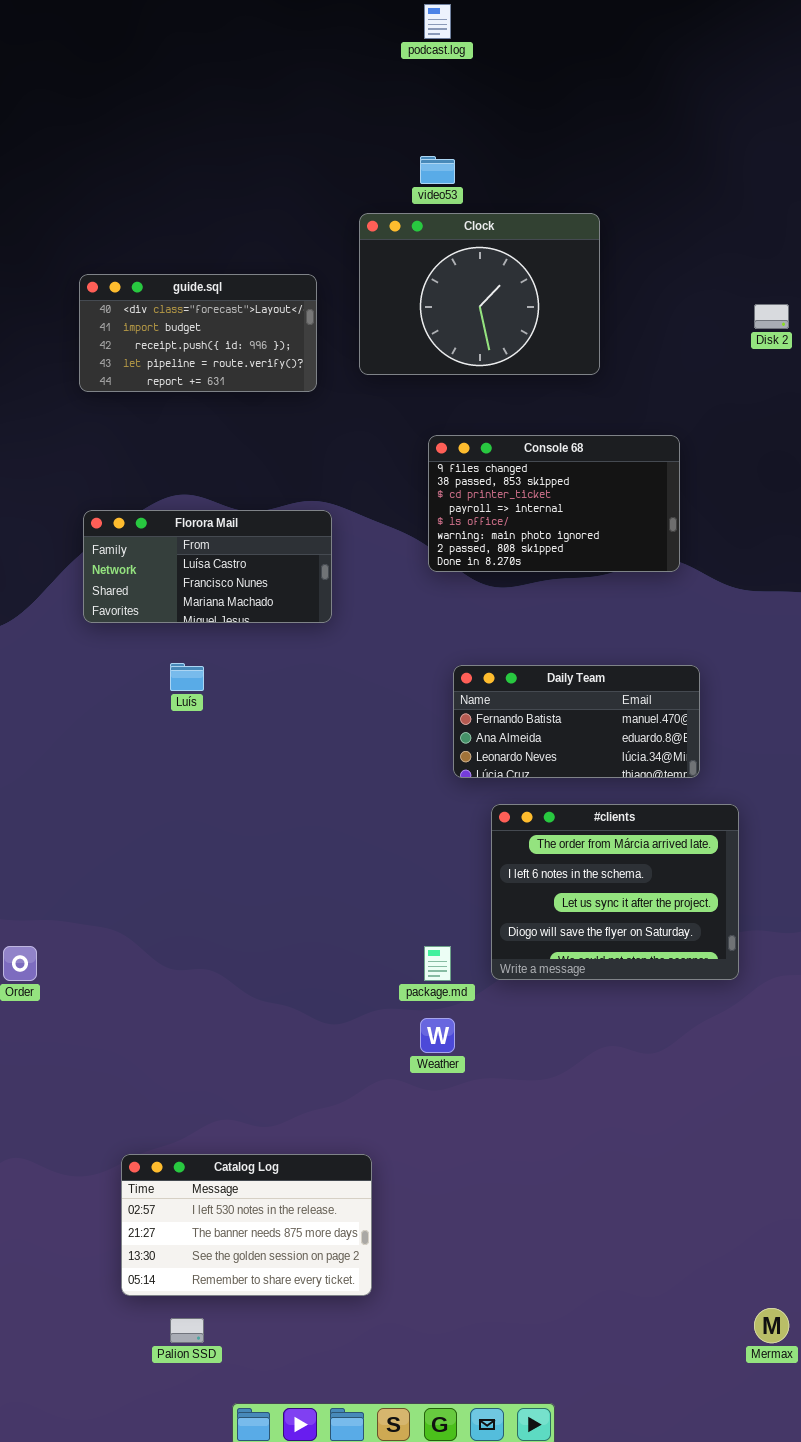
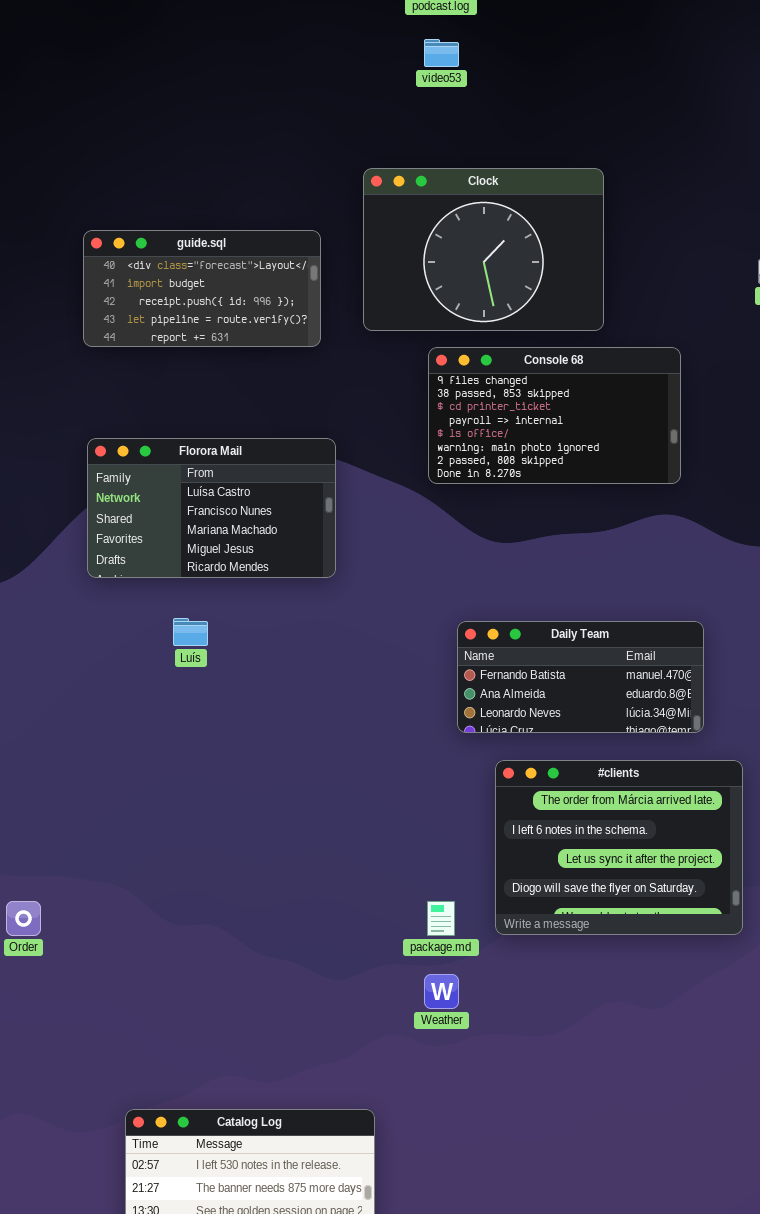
video53: [420,156,455,184] -> [424,39,459,67], moved
Console 68: [428,435,680,572] -> [428,347,681,484], moved
Florora Mail: [83,510,332,623] -> [87,438,336,578], resized

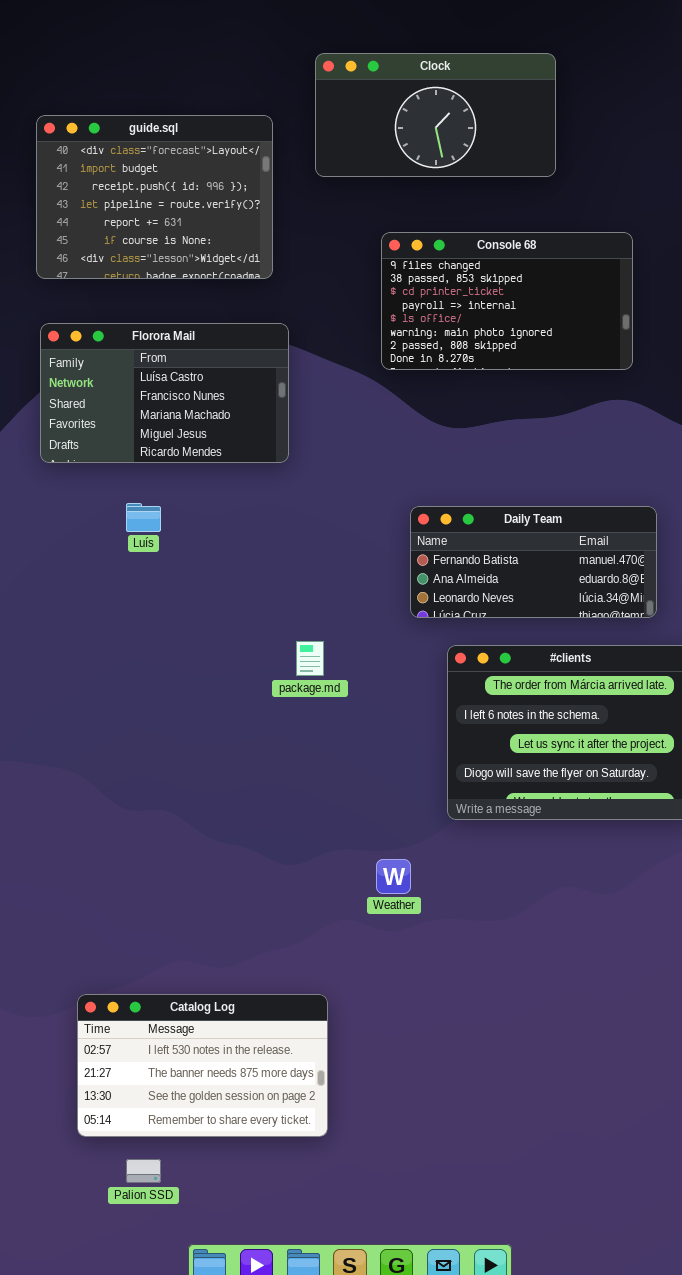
Clock: [363,168,604,331] -> [315,53,556,177], resized
guide.sql: [83,230,321,347] -> [36,115,273,279], resized
package.md: [427,901,455,936] -> [296,641,324,676], moved

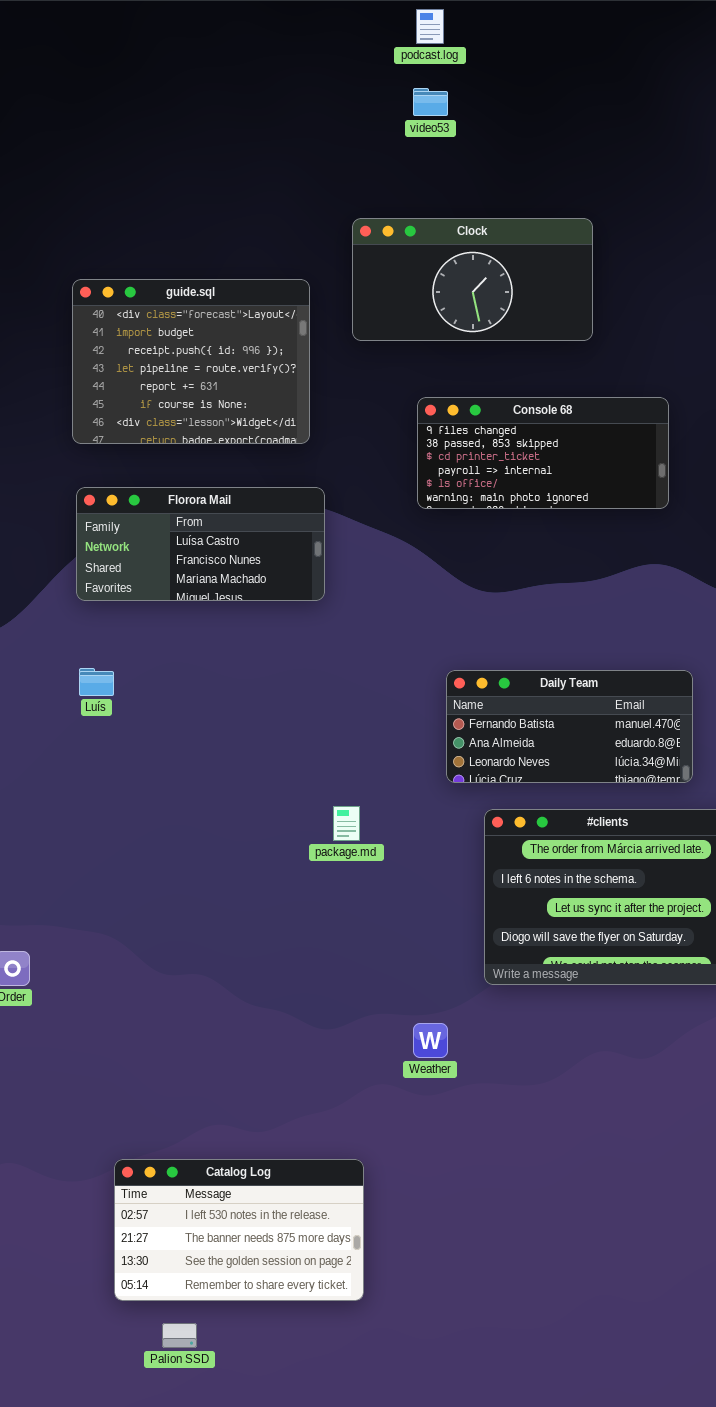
Console 68: [381,232,633,370] -> [417,397,669,509], resized
Florora Mail: [40,323,289,463] -> [76,487,325,601], resized
Luís: [126,503,161,532] -> [79,668,114,696], moved

